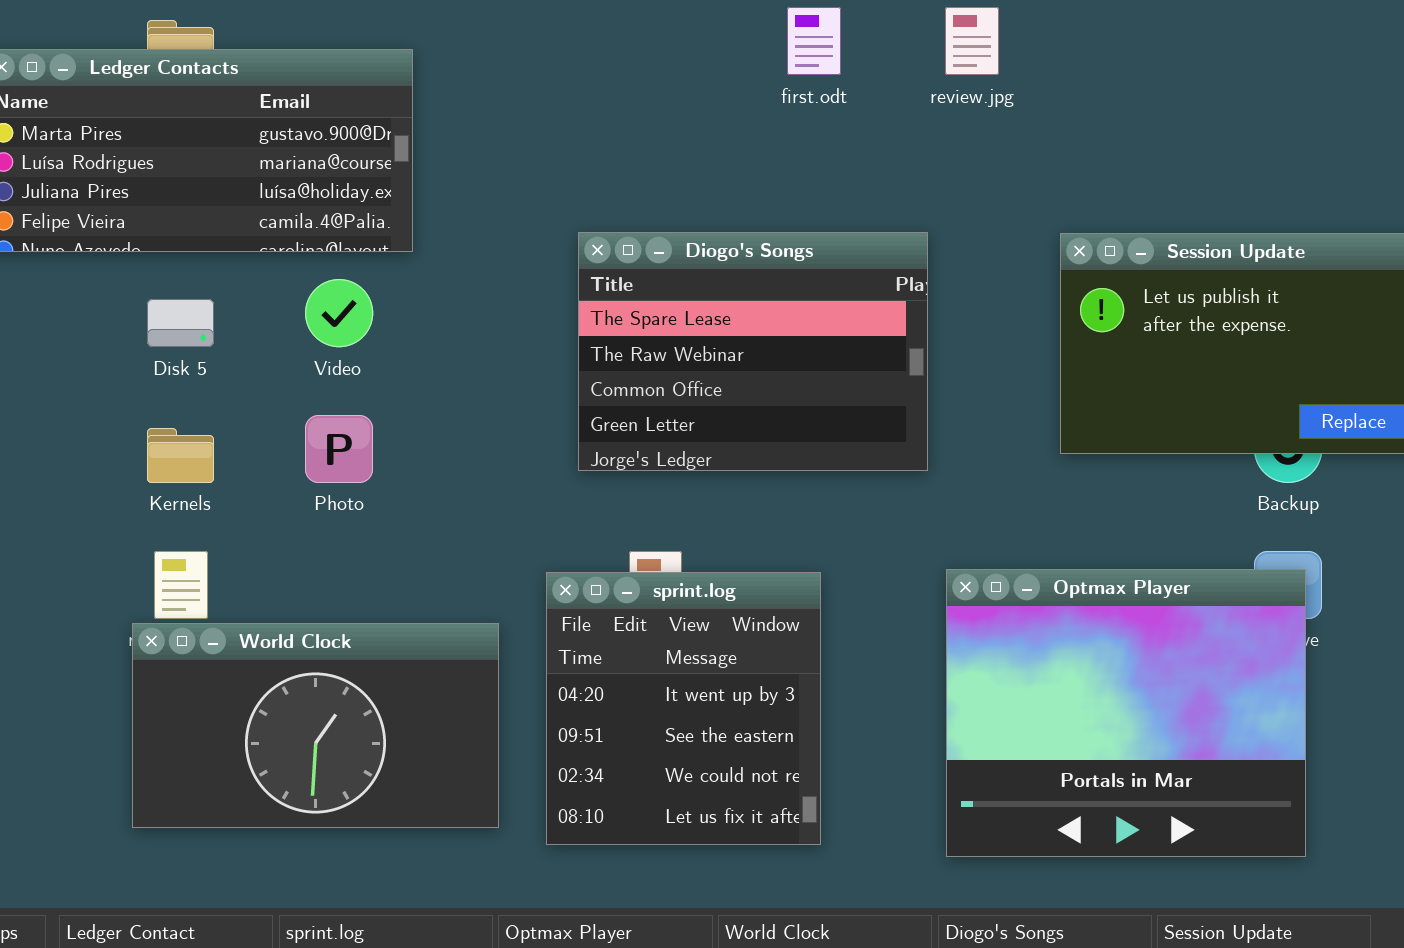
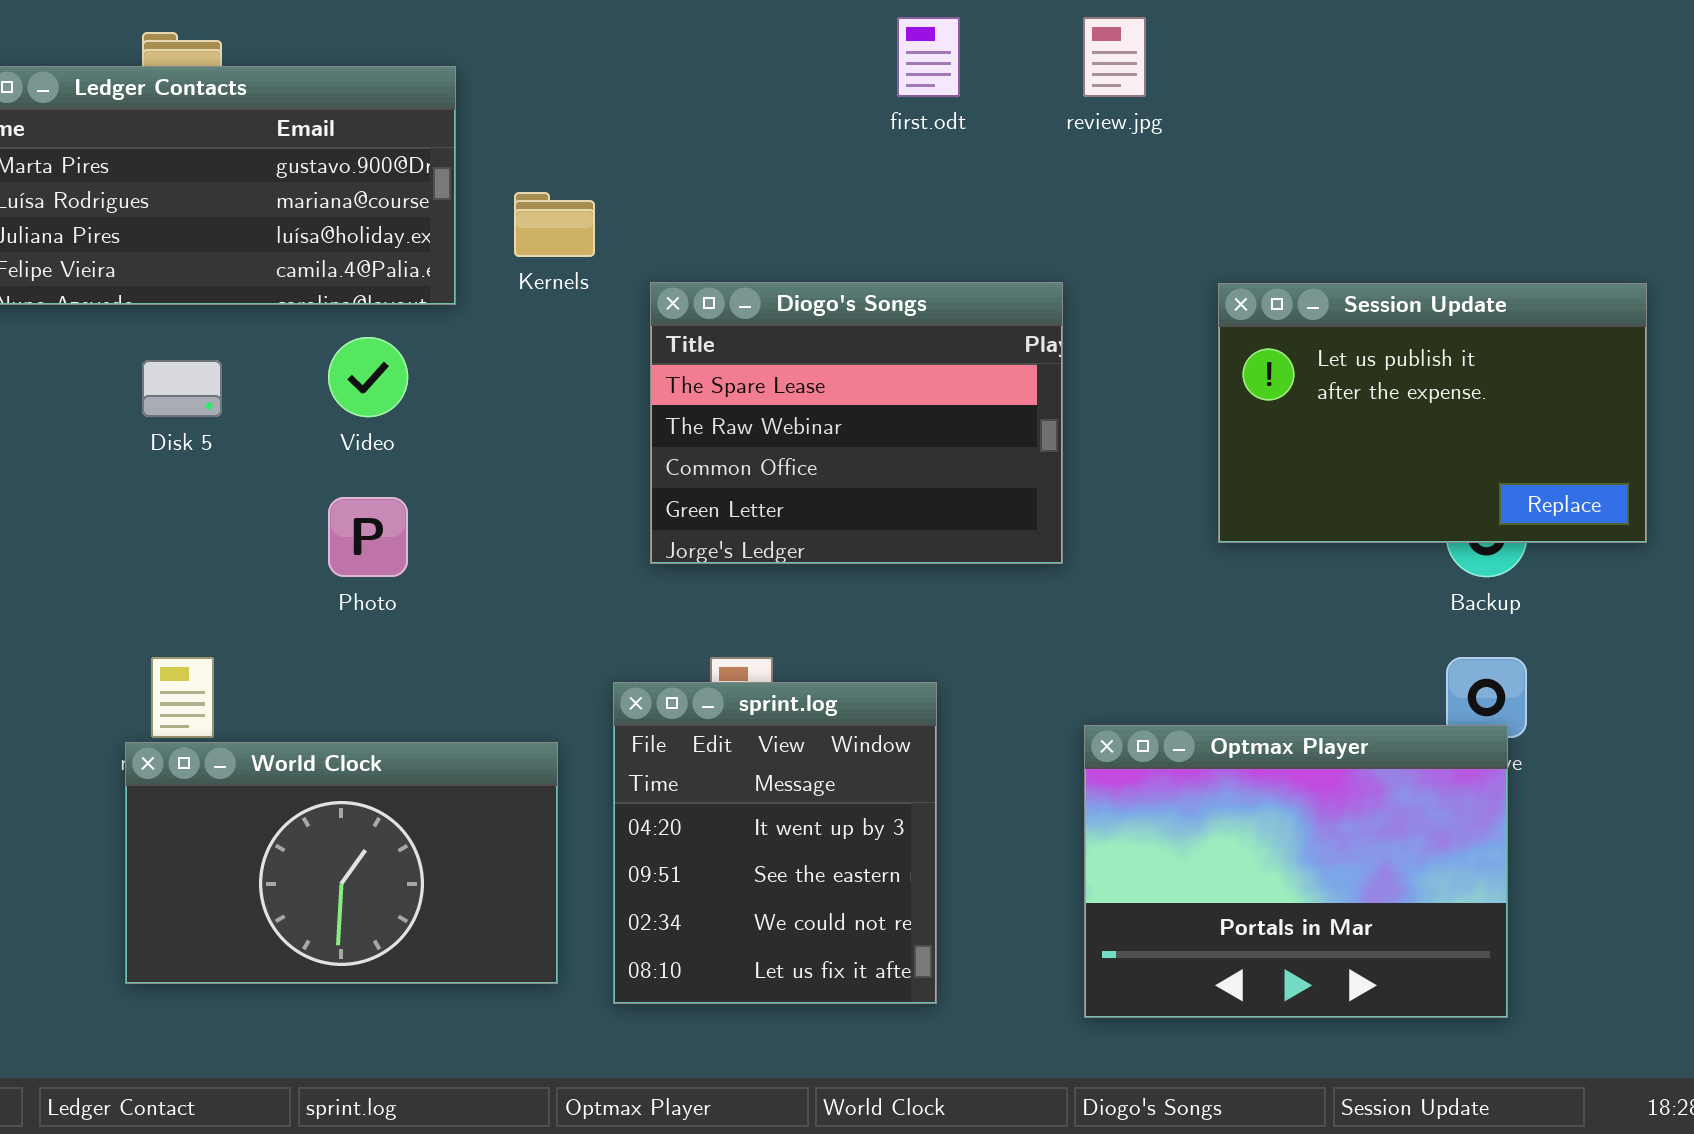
Kernels: [147,428,214,483] -> [514,192,595,257], moved
Optmax Player: [946,569,1306,857] -> [1084,725,1508,1018], resized

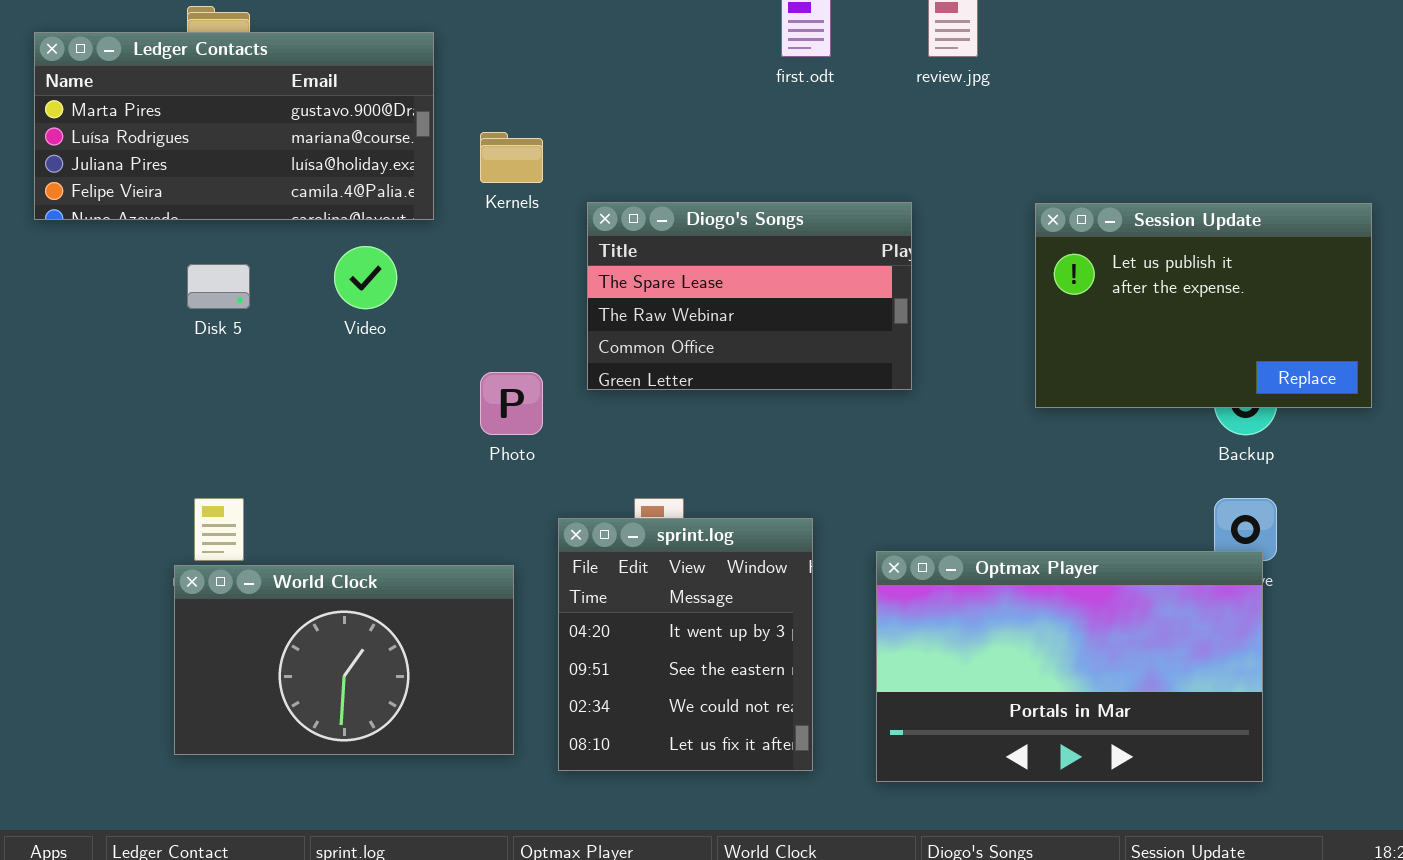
Diogo's Songs: [650,282,1063,564] -> [587,202,912,390], resized
Photo: [328,497,408,577] -> [480,372,543,435], moved
Optmax Player: [1084,725,1508,1018] -> [876,551,1263,782], resized

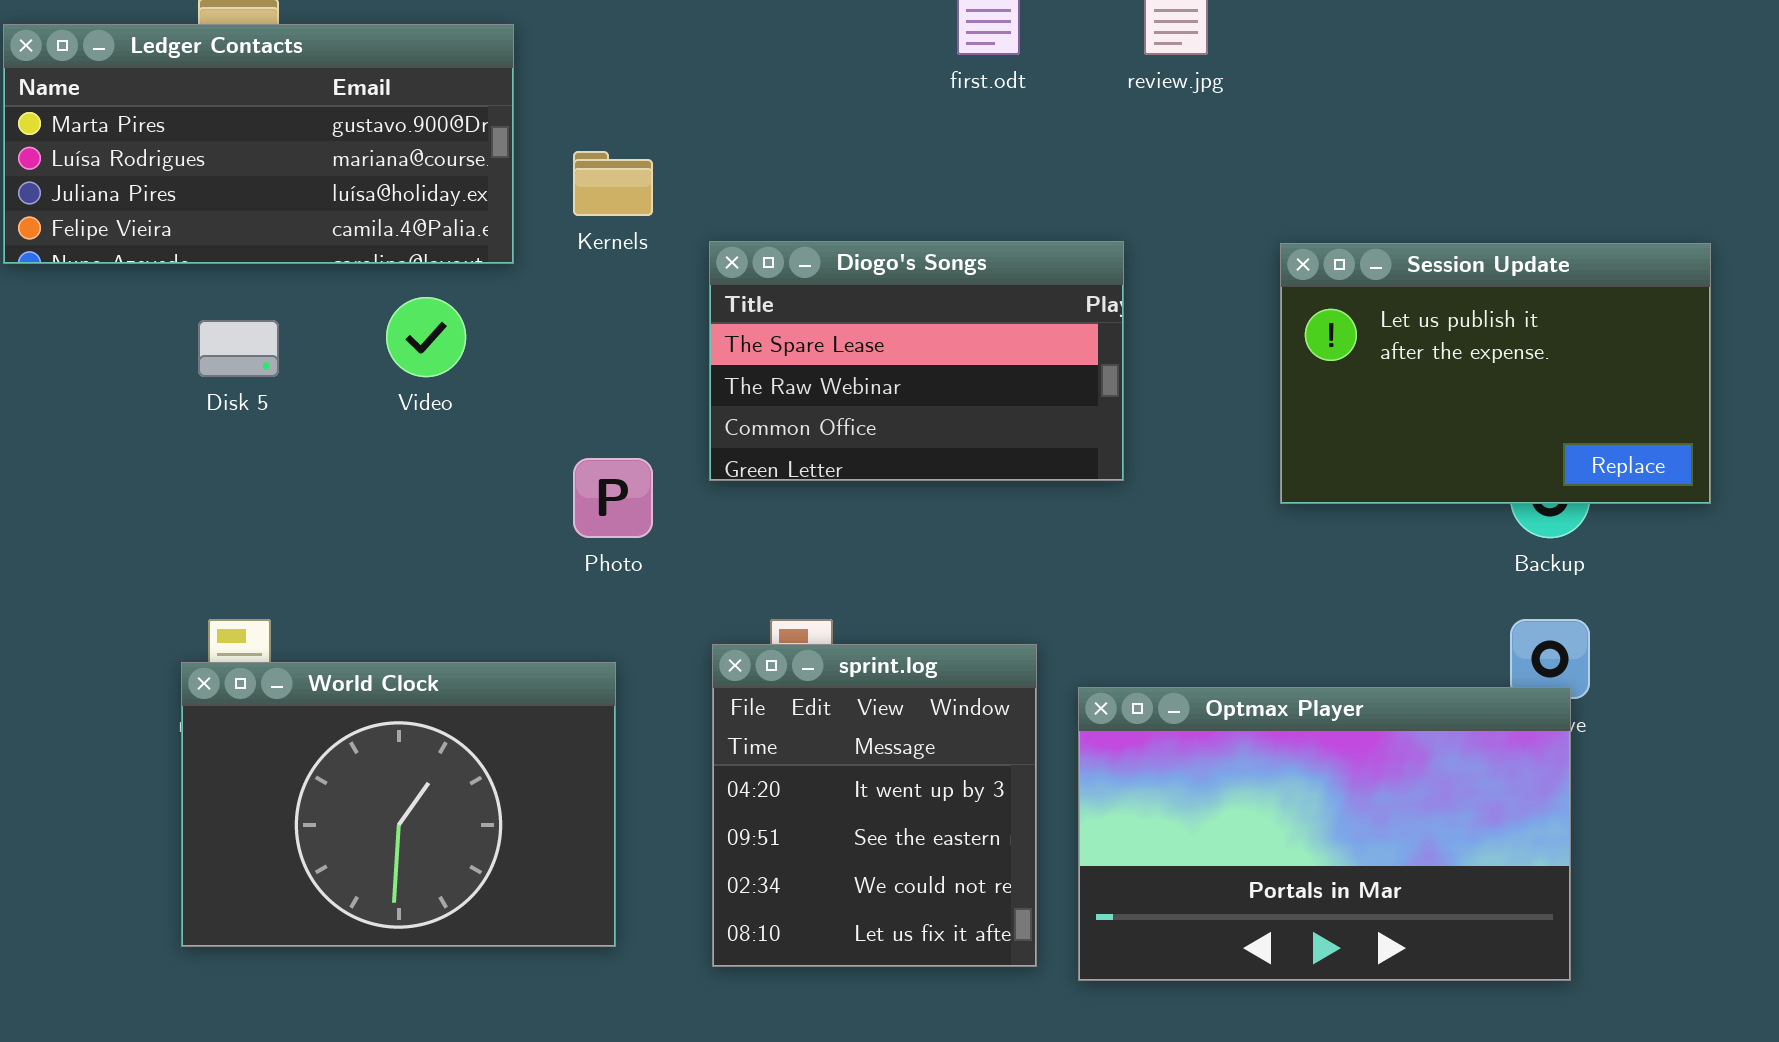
sprint.log: [558,518,813,771] -> [712,644,1037,967], moved
World Clock: [174,565,514,755] -> [181,662,616,947], resized

